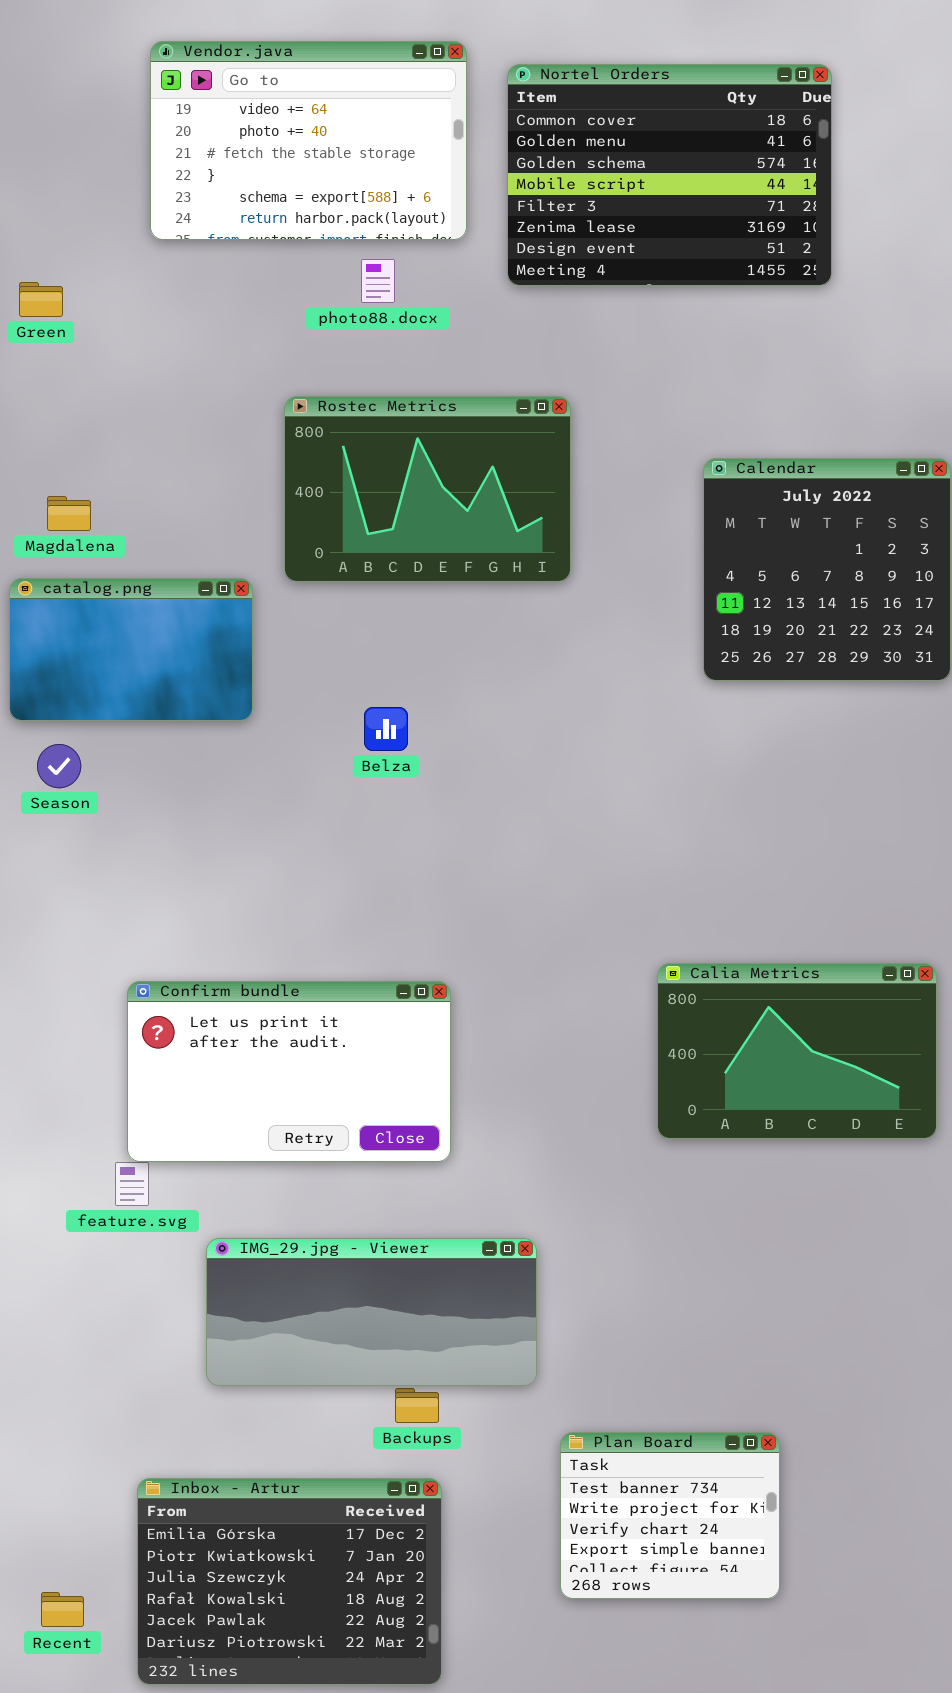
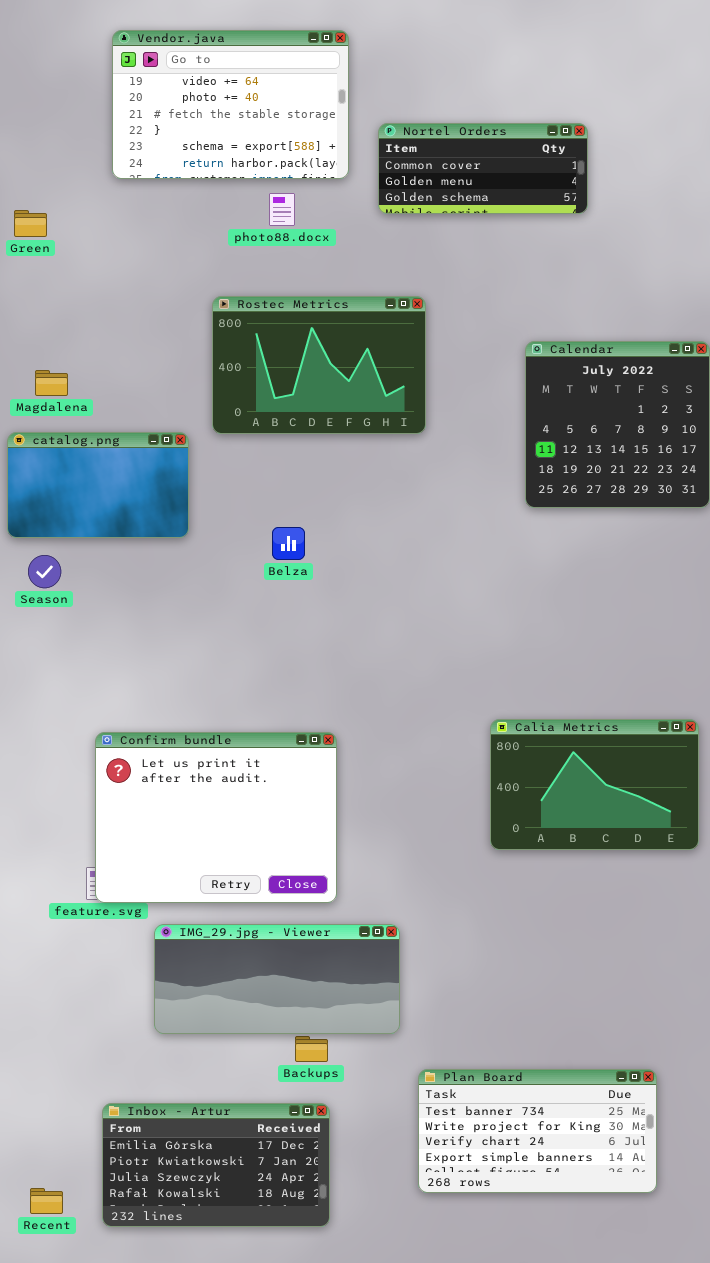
Nortel Orders: [507,64,832,286] -> [378,123,588,214], resized
Confirm bundle: [127,981,451,1162] -> [95,732,337,903], resized
Plan Board: [560,1432,780,1599] -> [418,1069,657,1193], resized
Inbox - Artur: [137,1478,442,1685] -> [102,1103,330,1227], resized

